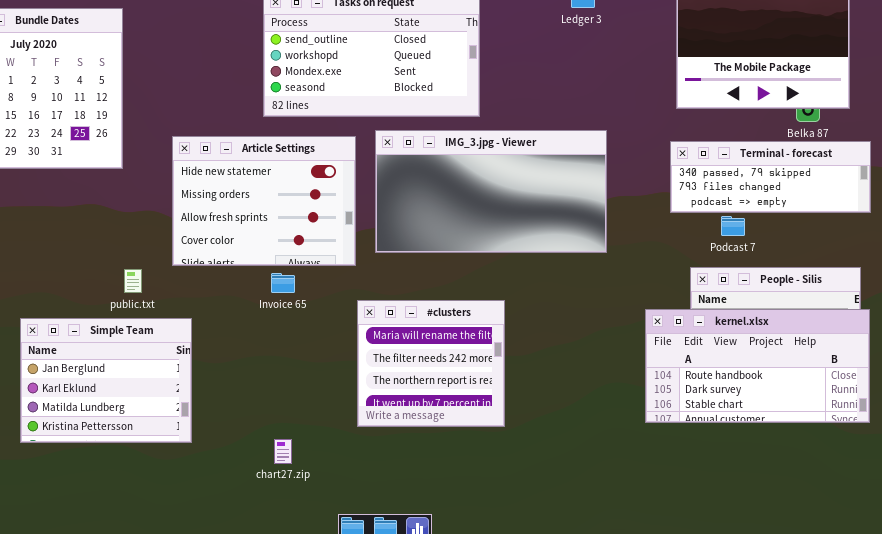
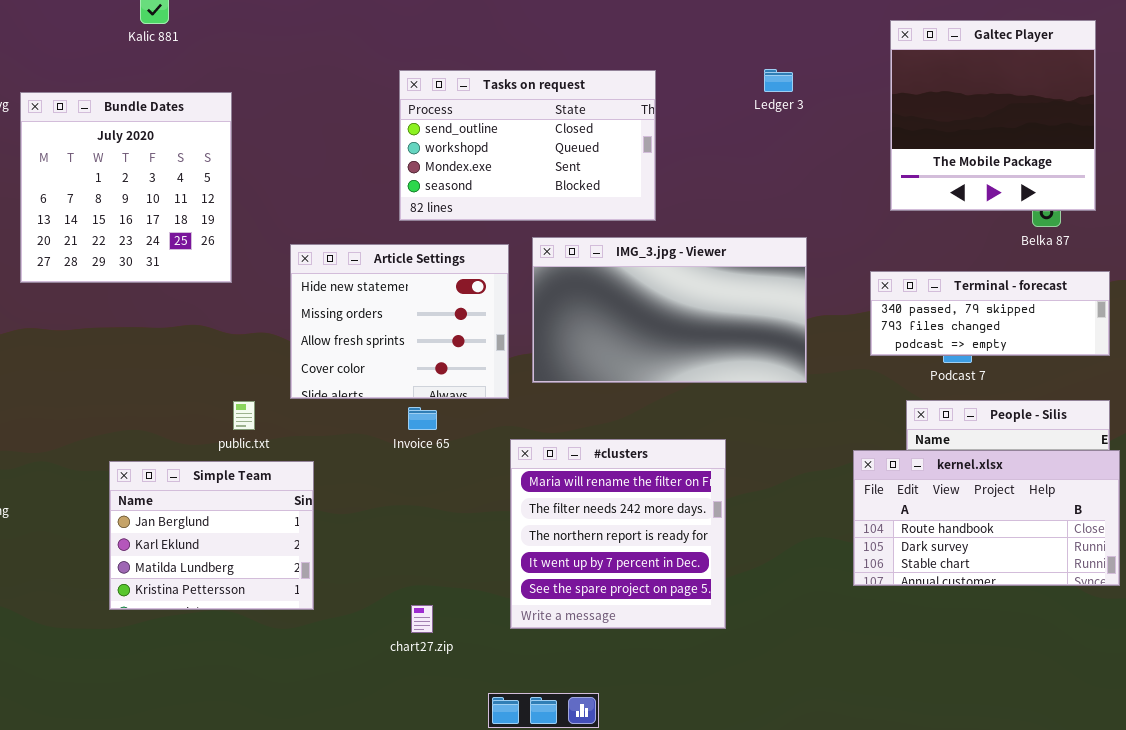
Terminal - forecast: [670,141,871,213] -> [870,271,1110,356], moved
#clusters: [357,300,505,427] -> [510,439,726,629], resized

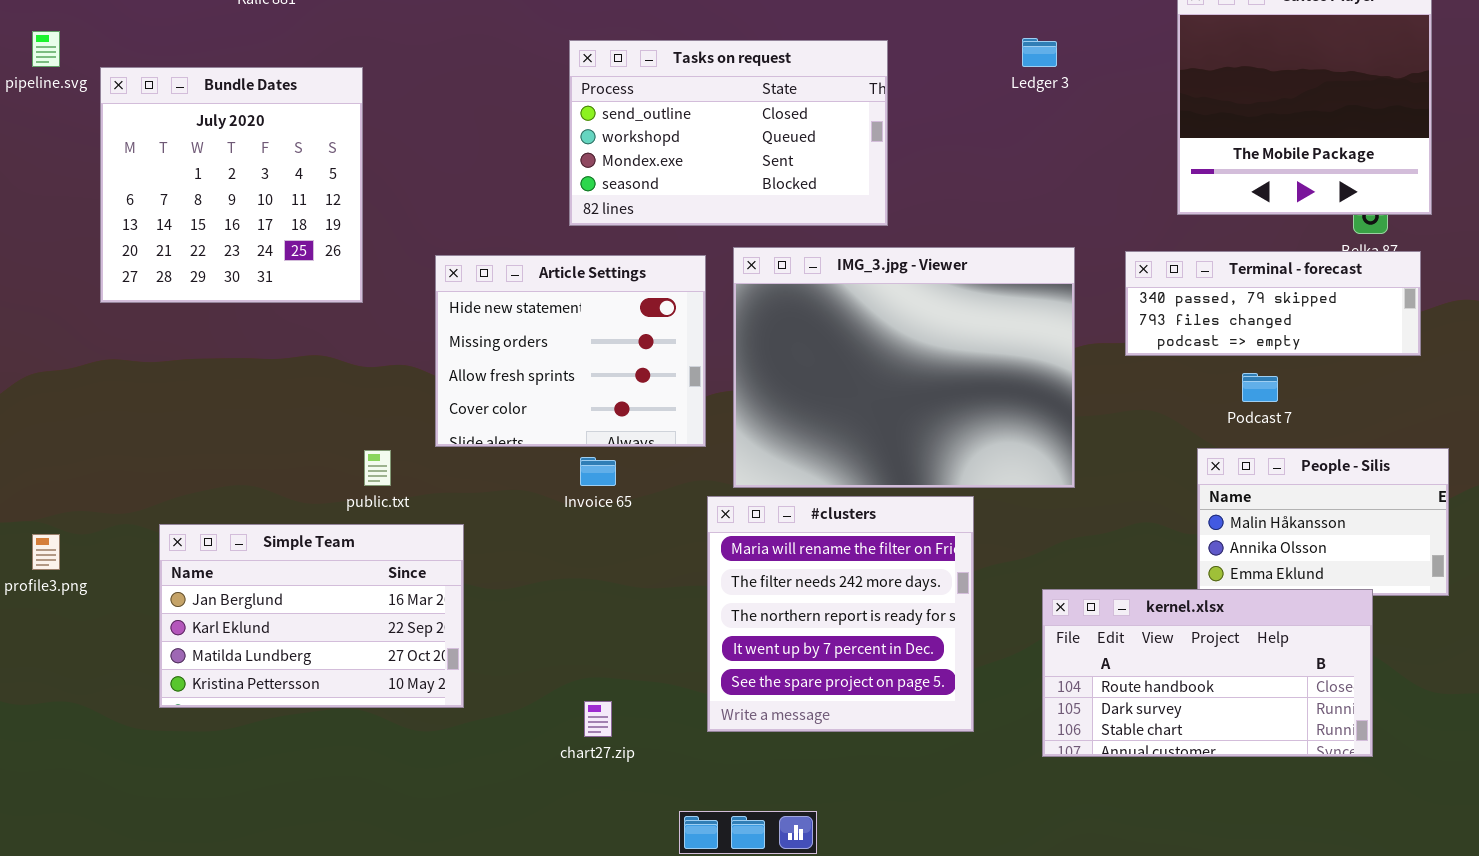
IMG_3.jpg - Viewer: [532,237,807,383] -> [733,247,1075,488], resized
Terminal - forecast: [870,271,1110,356] -> [1125,251,1421,356], moved
kernel.xlsx: [853,450,1120,586] -> [1042,589,1373,757], moved
Simple Team: [109,461,314,610] -> [159,524,464,708], resized

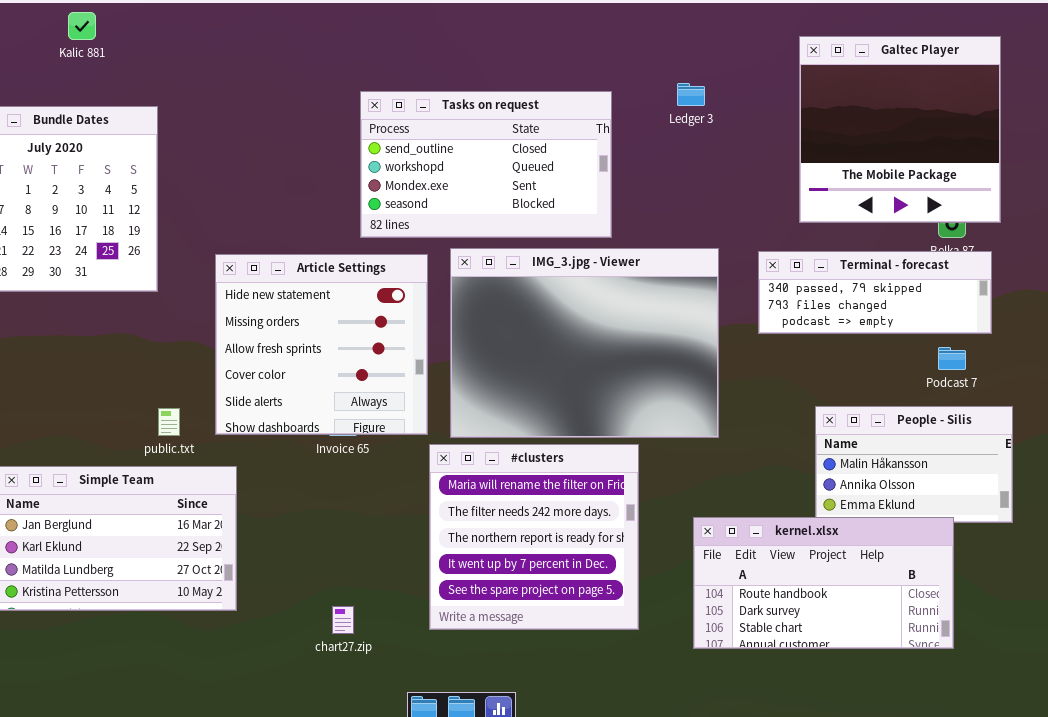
Tasks on request: [569,40,888,226] -> [360,91,612,238], moved
Article Settings: [435,255,706,447] -> [215,254,428,435], resized
Podcast 7: [1242,373,1278,402] -> [938,347,966,370], moved

